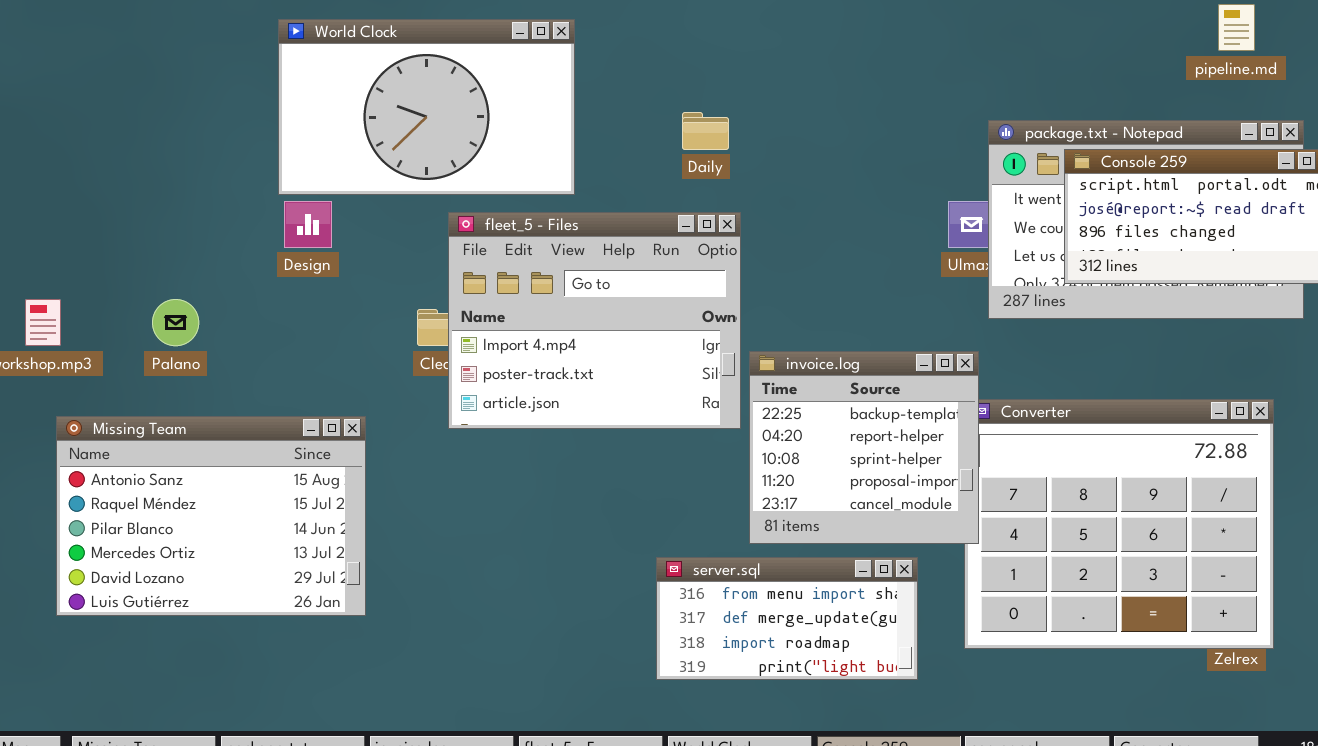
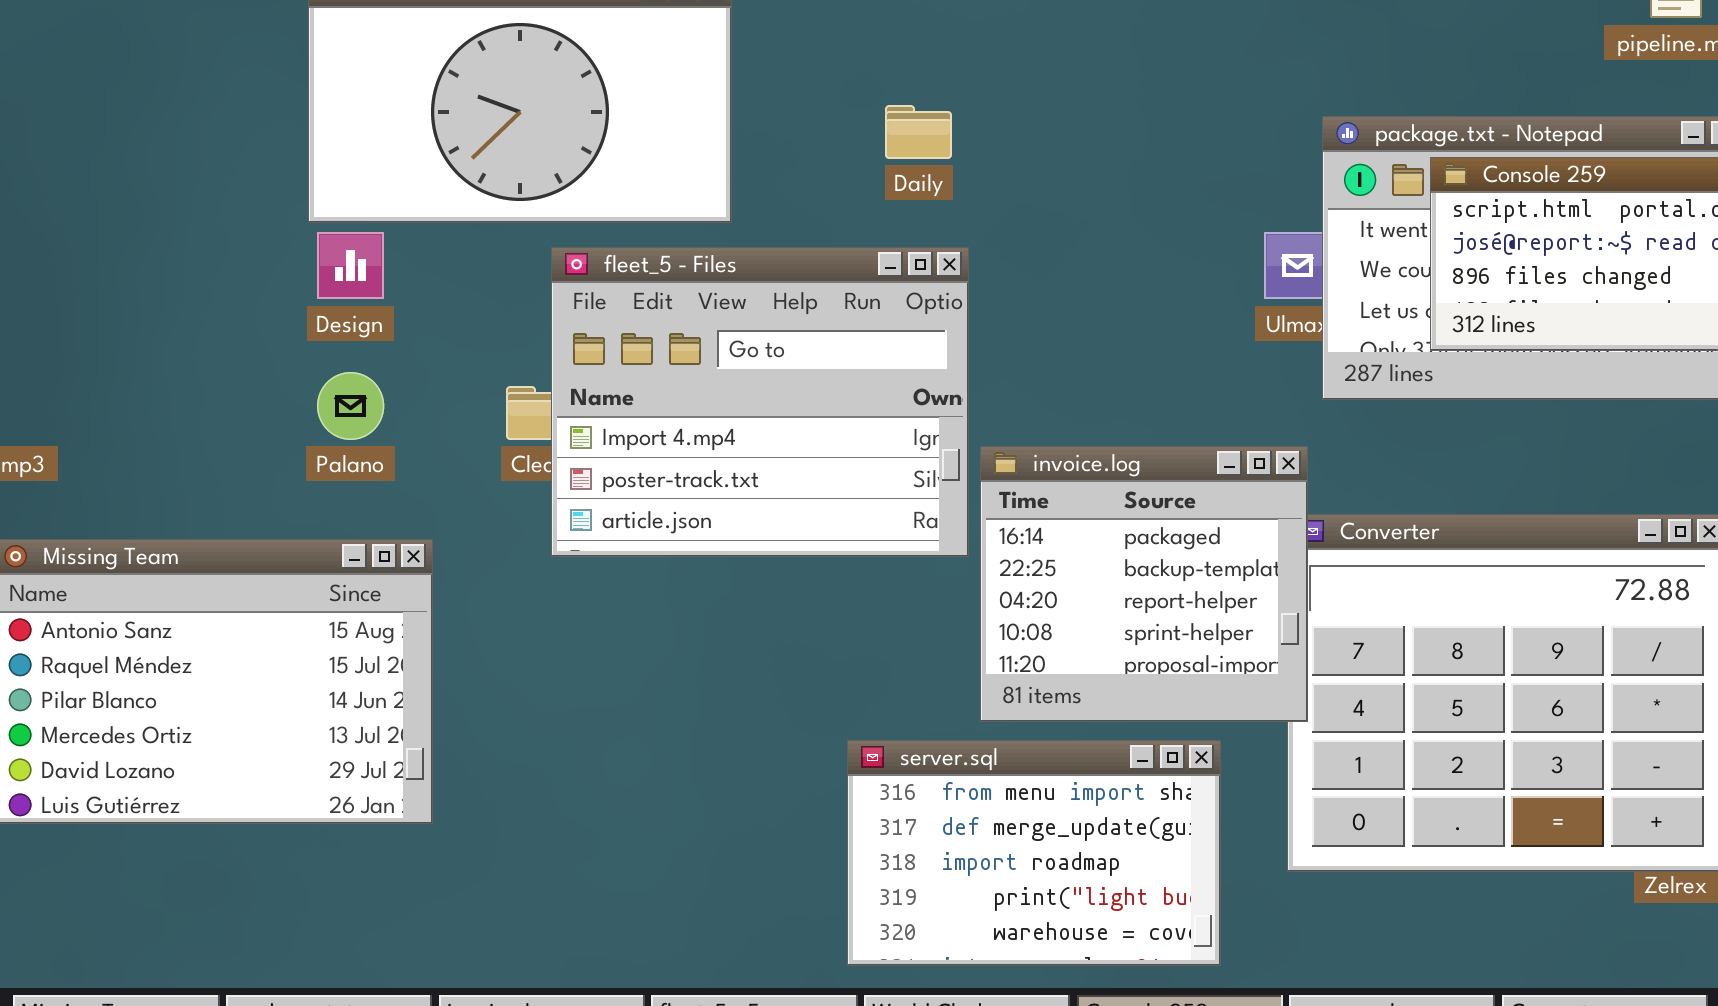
Palano: [152,299,199,346] -> [317,372,384,440], moved
invoice.log: [749,351,979,544] -> [980,446,1308,722], scrolled up 1 row
server.sql: [656,557,918,680] -> [847,740,1221,966], resized

